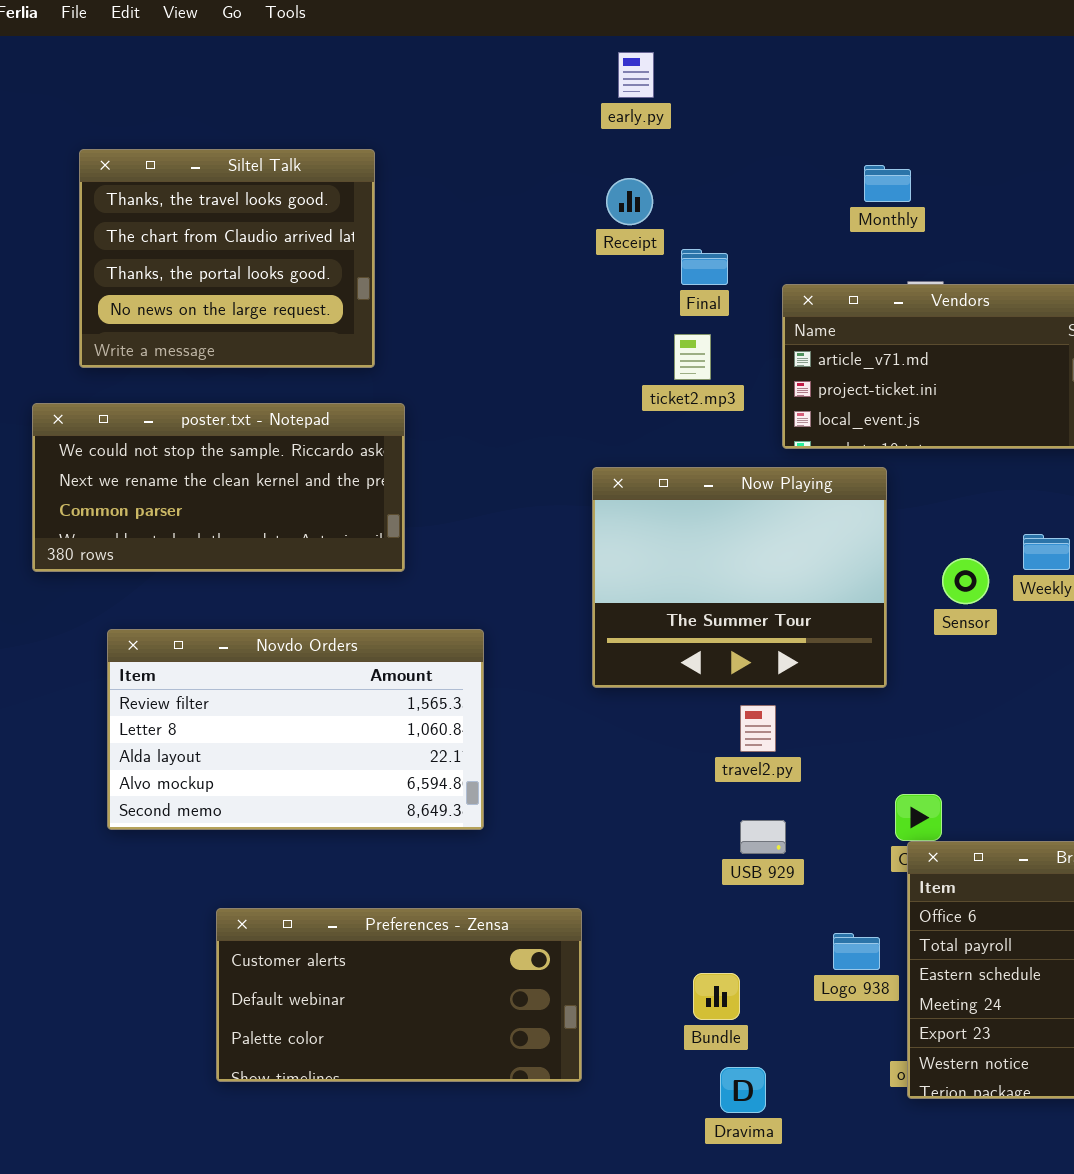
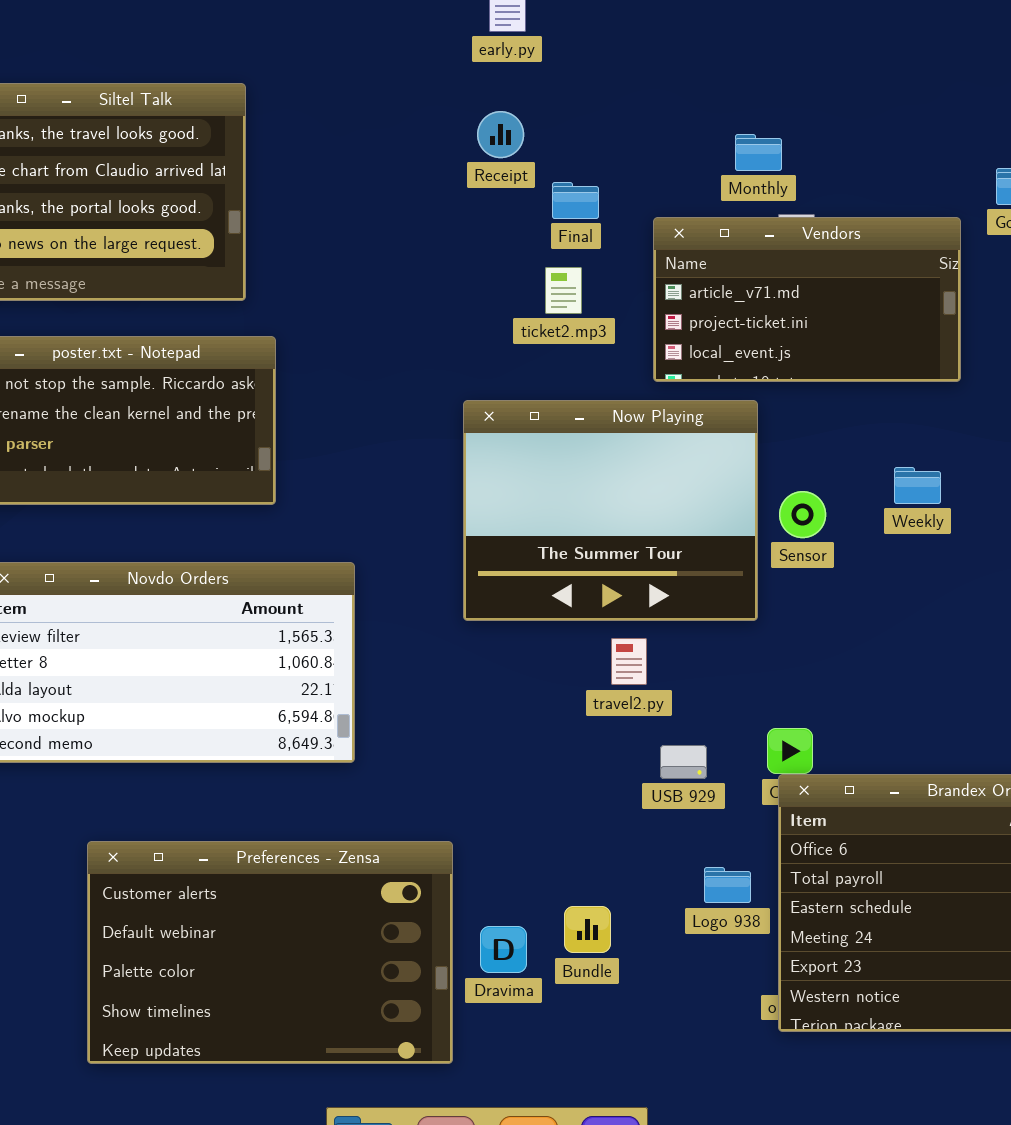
Monthly: [864,165,911,202] -> [735,134,782,171], moved
Sensor: [942,558,989,604] -> [779,491,826,538], moved
USB 929: [740,820,786,854] -> [660,745,707,779], moved
Preferences - Zensa: [216,908,582,1082] -> [87,841,453,1064], resized
Dravima: [720,1067,766,1113] -> [480,926,527,973], moved

